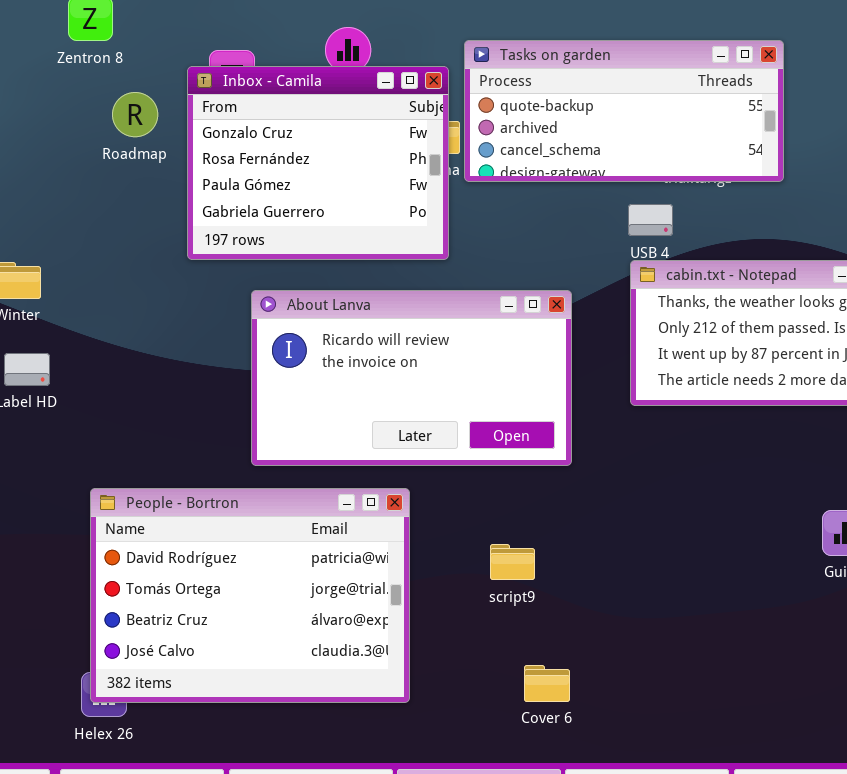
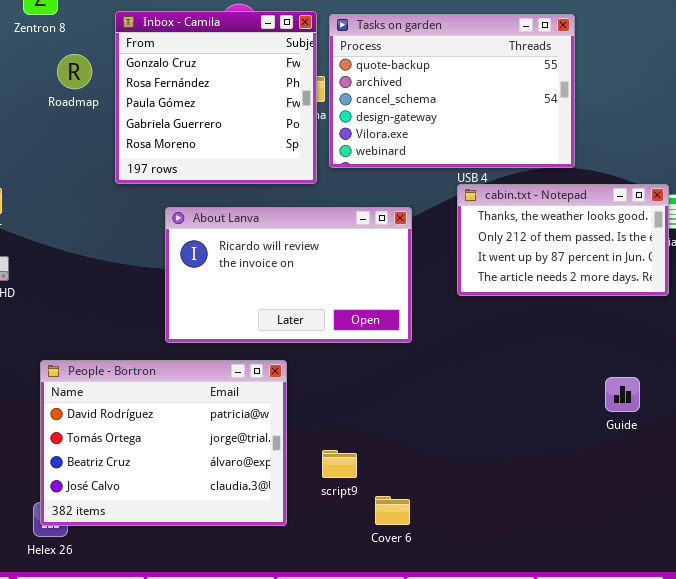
Tasks on garden: [464,40,784,182] -> [329,14,575,168], resized
Inbox - Camila: [187,66,449,260] -> [115,11,317,184], resized
script9: [490,544,535,580] -> [322,450,357,478], moved

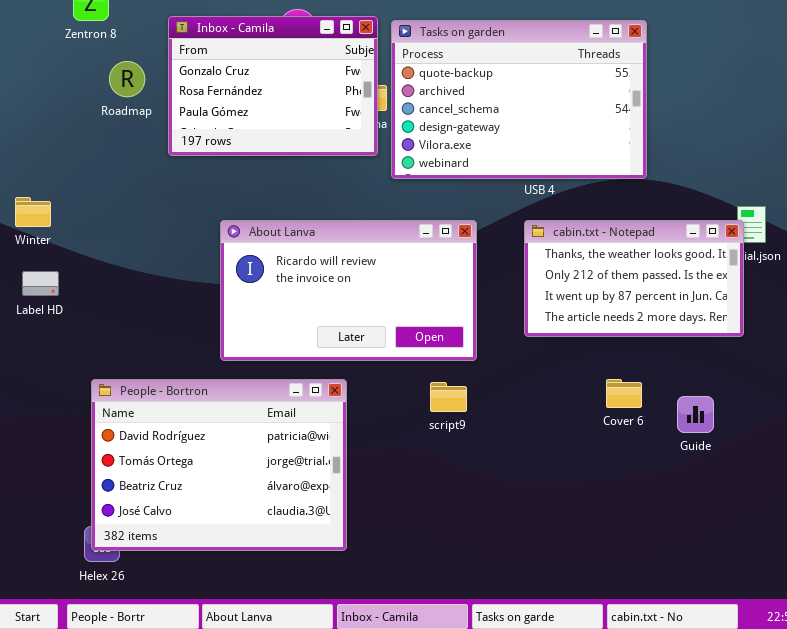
Inbox - Camila: [115,11,317,184] -> [168,16,378,156], resized
cabin.txt - Notepad: [457,184,669,296] -> [524,220,744,337], moved
script9: [322,450,357,478] -> [430,382,467,412], moved
Cover 6: [375,496,410,525] -> [606,379,642,408], moved

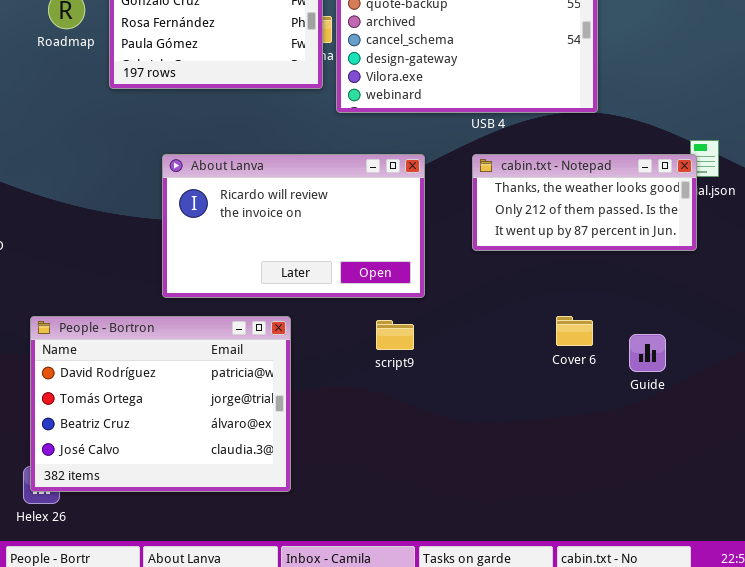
cabin.txt - Notepad: [524,220,744,337] -> [472,154,697,251], resized

